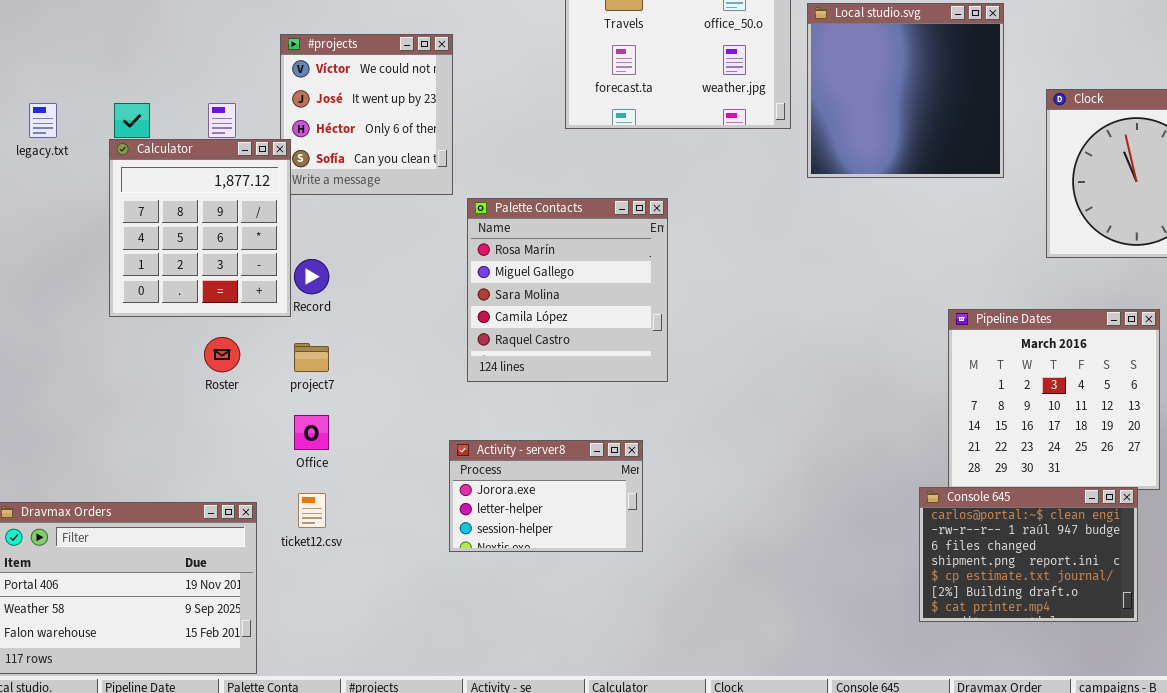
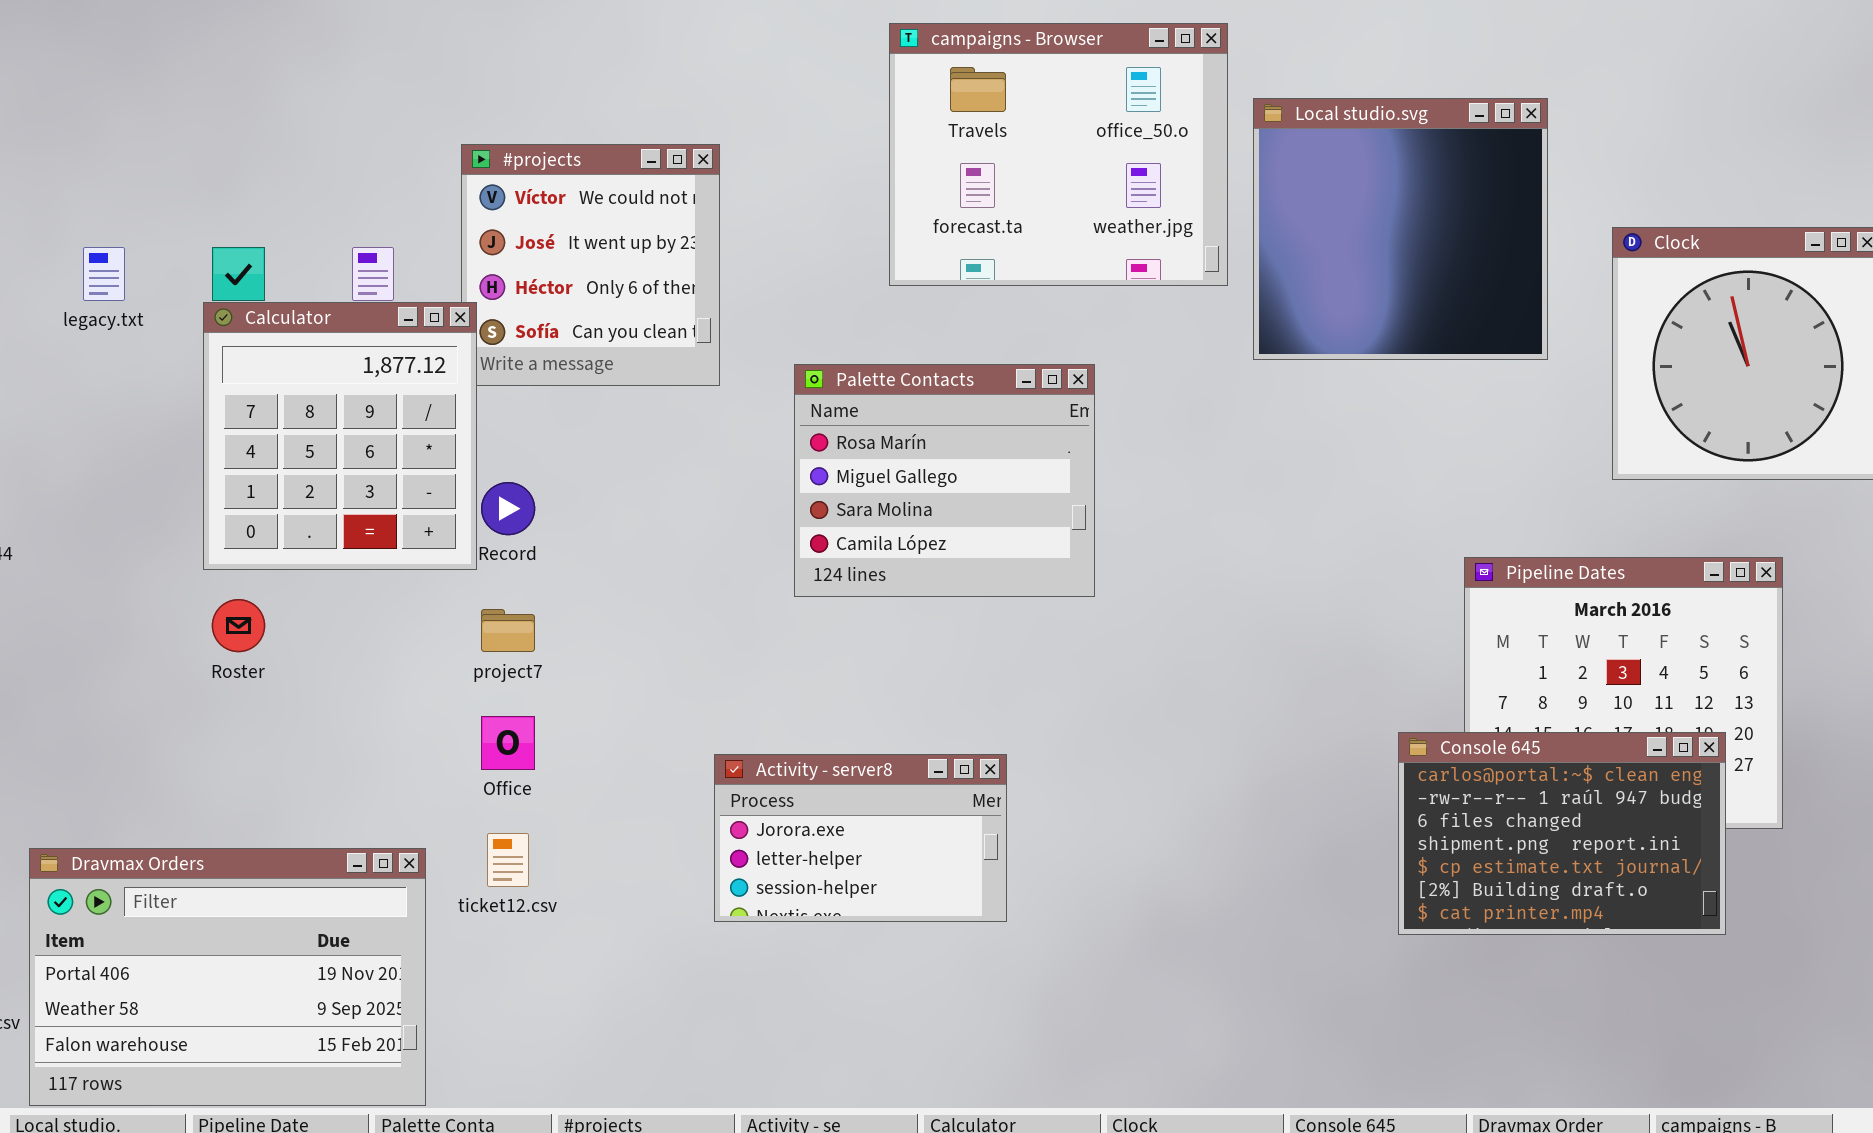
Palette Contacts: [467,198,668,382] -> [794,364,1095,597], moved, resized
Roster: [204,337,240,372] -> [212,599,265,652], moved
Console 645: [919,487,1138,622] -> [1398,732,1726,935], moved

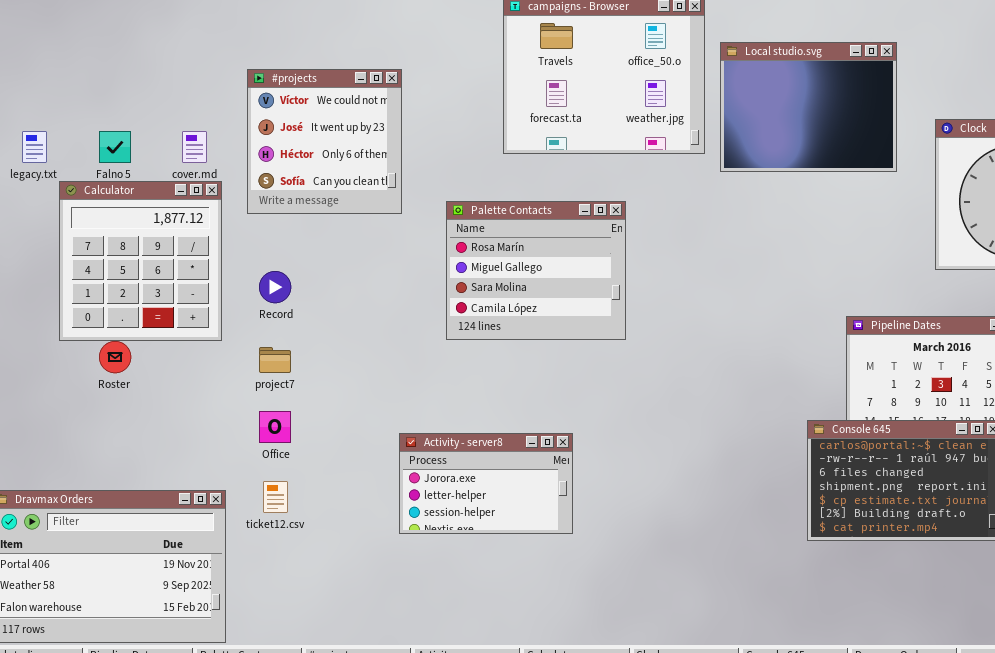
Local studio.svg: [1253,98,1548,360] -> [720,42,897,172], resized
Calculator: [203,302,477,570] -> [59,181,222,341], moved

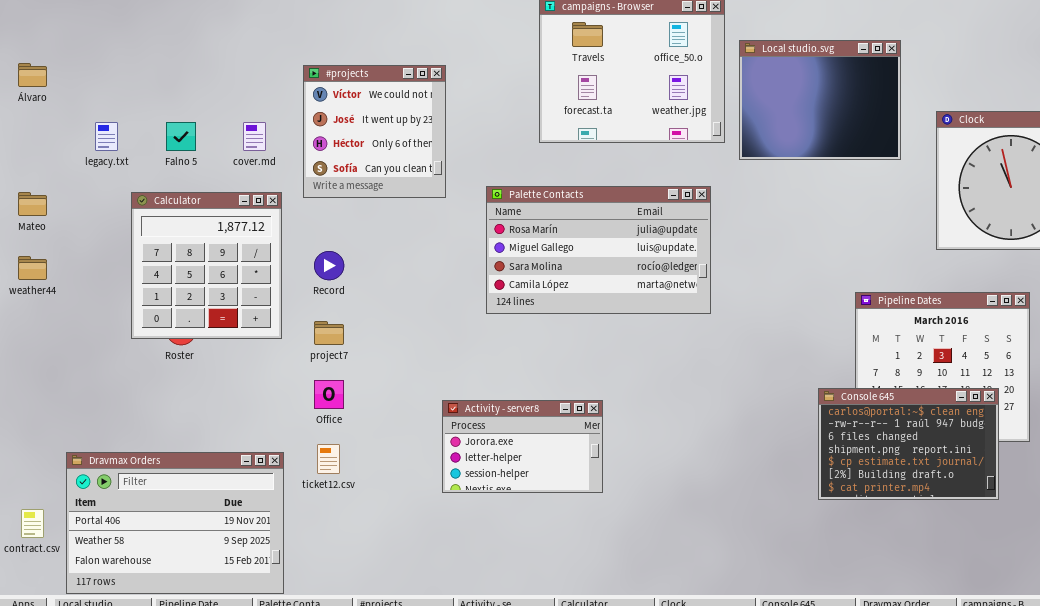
Calculator: [59,181,222,341] -> [131,192,282,339], moved
Palette Contacts: [446,201,626,340] -> [486,186,711,314], resized

